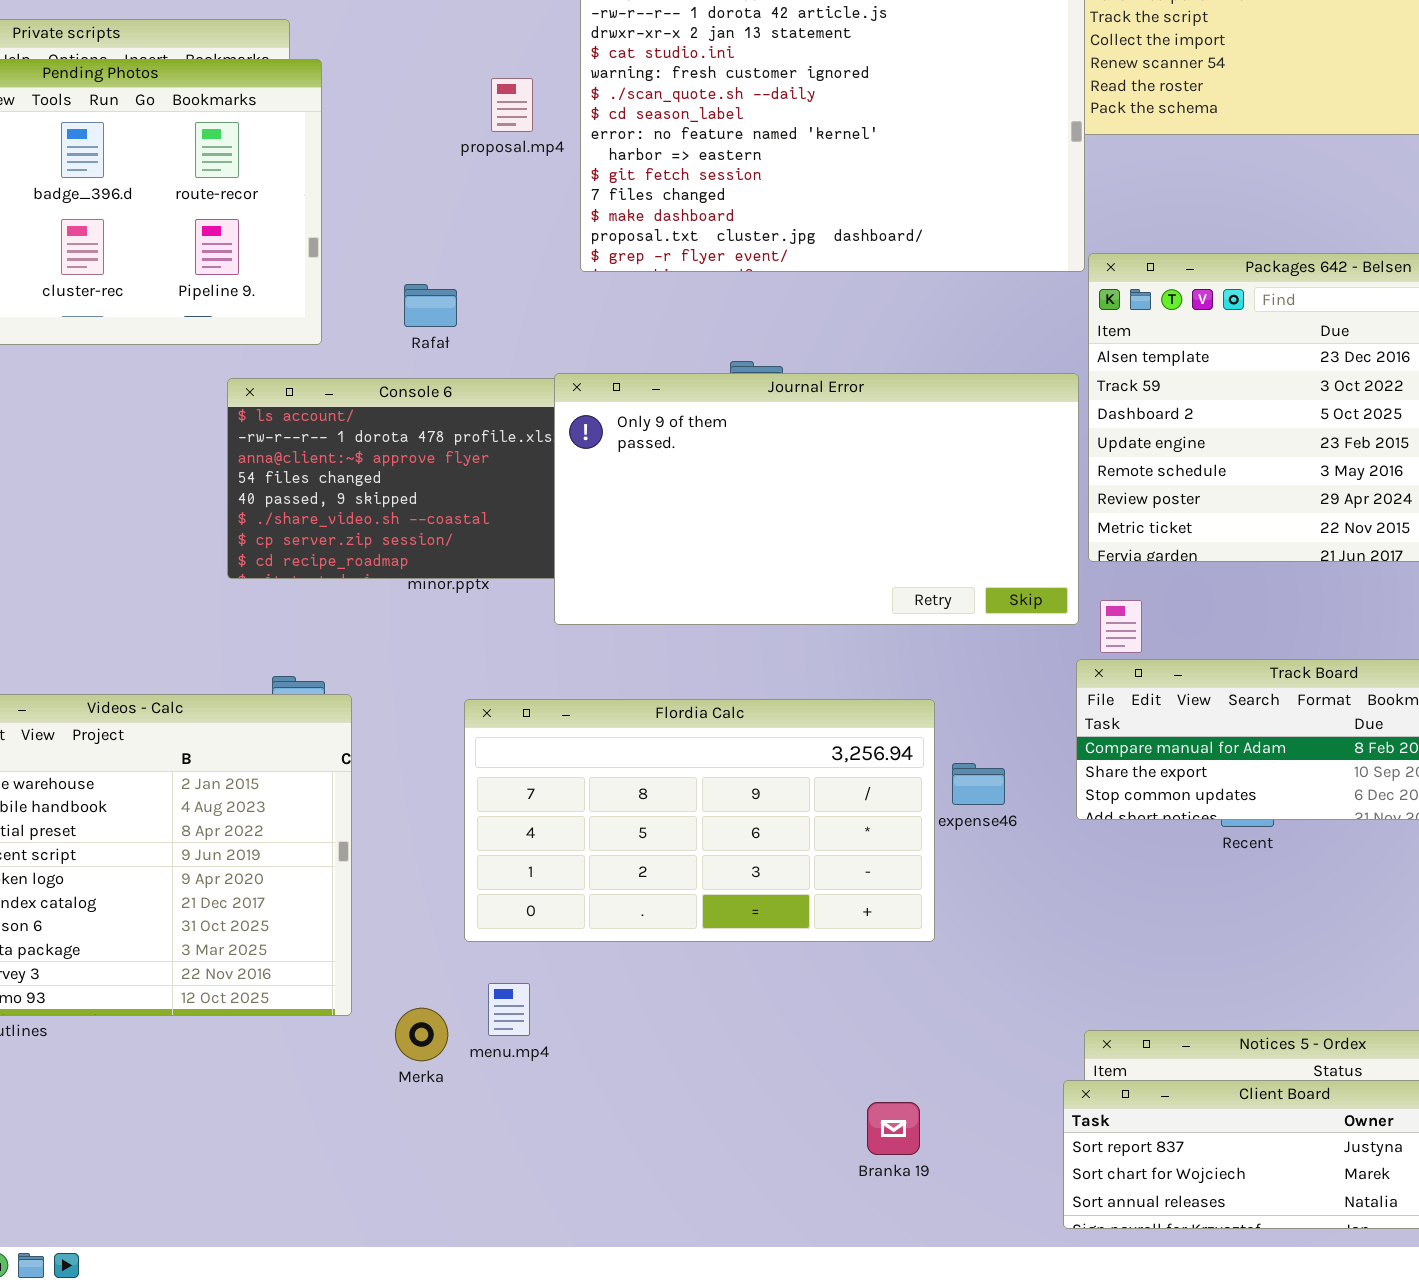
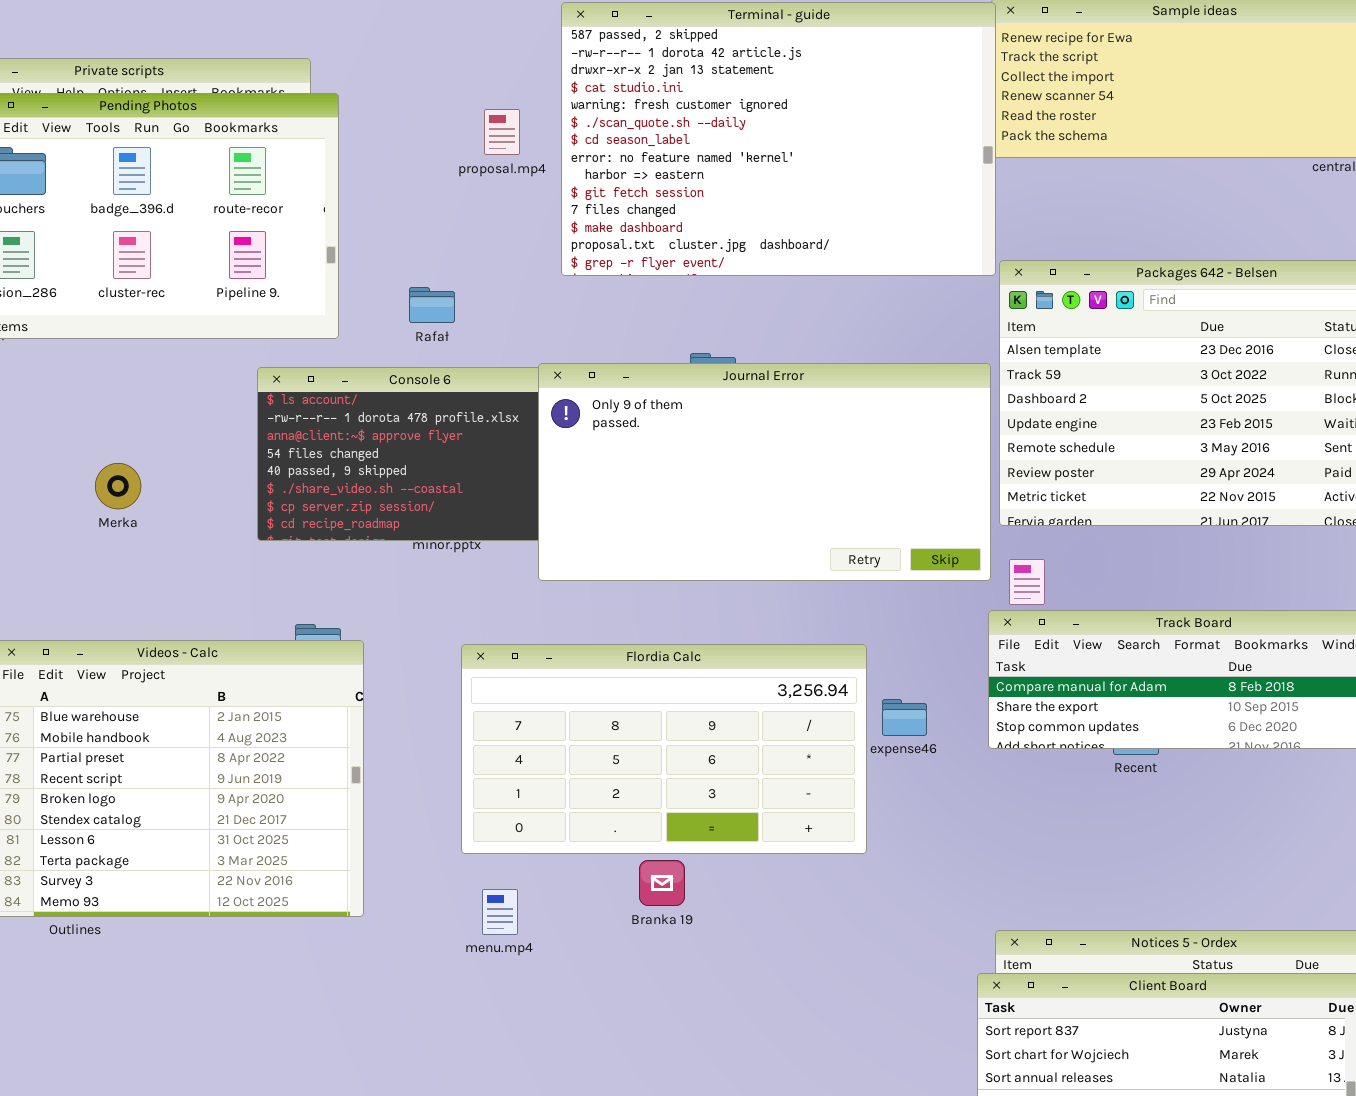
Merka: [395,1008,448,1061] -> [95,463,141,509], moved
Branka 19: [867,1102,920,1155] -> [639,860,685,906], moved

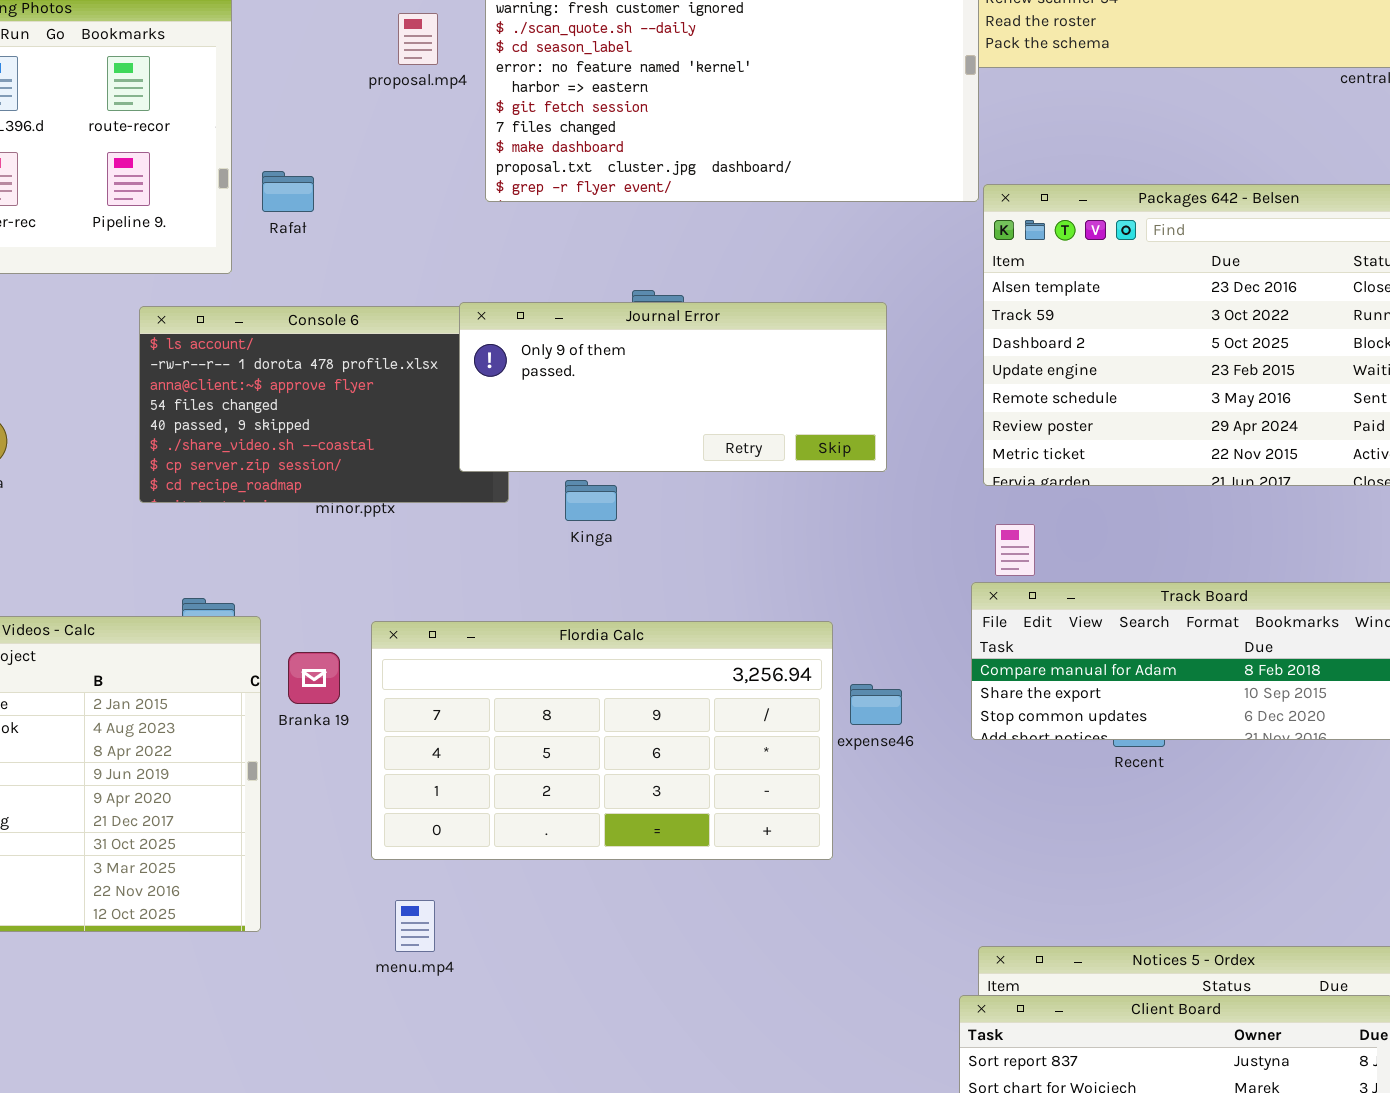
Rafał: [409,287,455,323] -> [262,171,314,212], moved
Journal Error: [538,363,991,581] -> [459,302,887,472], resized
Branka 19: [639,860,685,906] -> [288,652,340,704], moved

